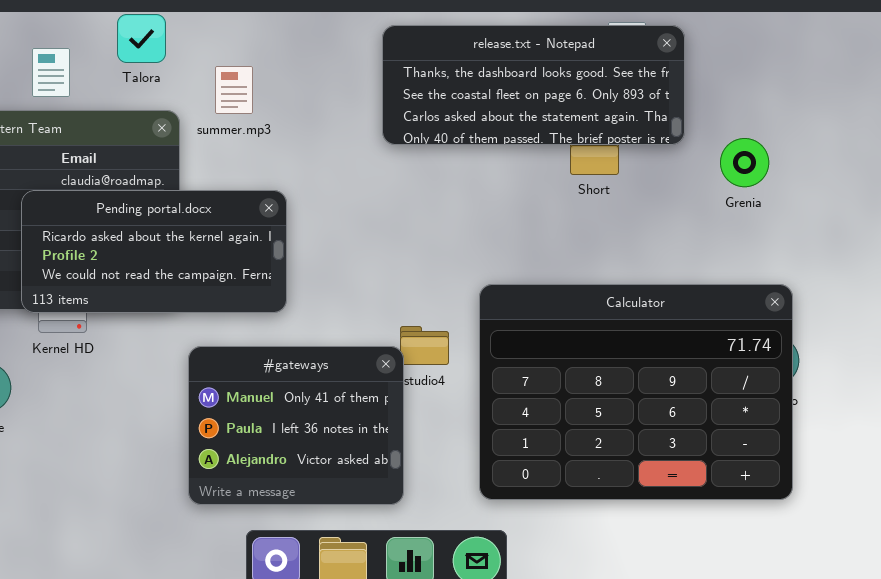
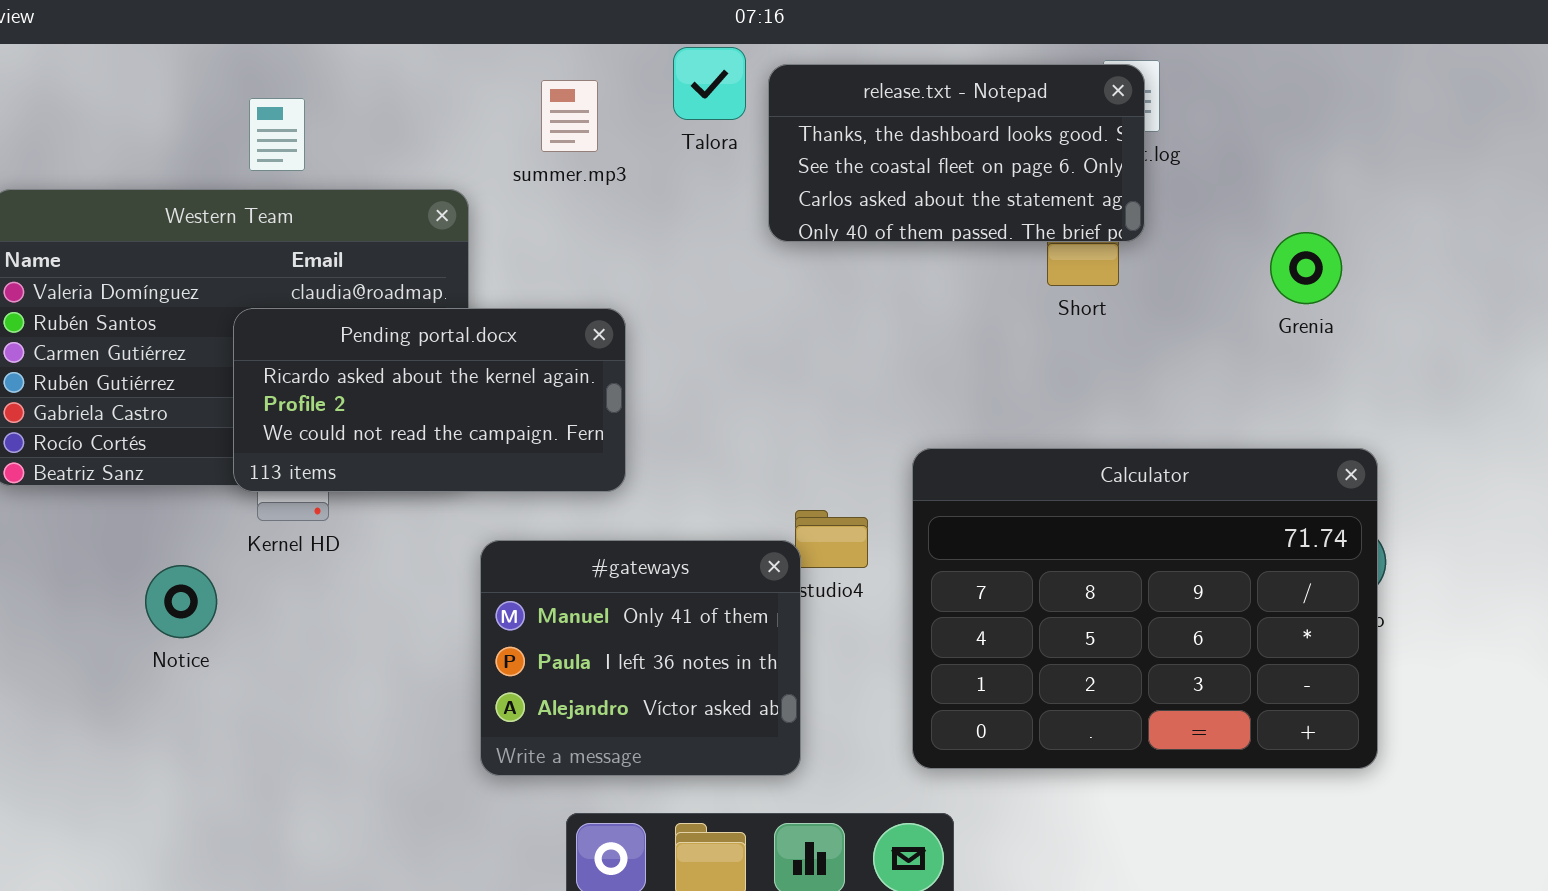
Talora: [117,14,166,63] -> [673,47,746,120], moved
release.txt - Notepad: [382,25,685,145] -> [768,64,1145,242], resized
summer.mp3: [215,66,253,114] -> [541,80,598,152], moved

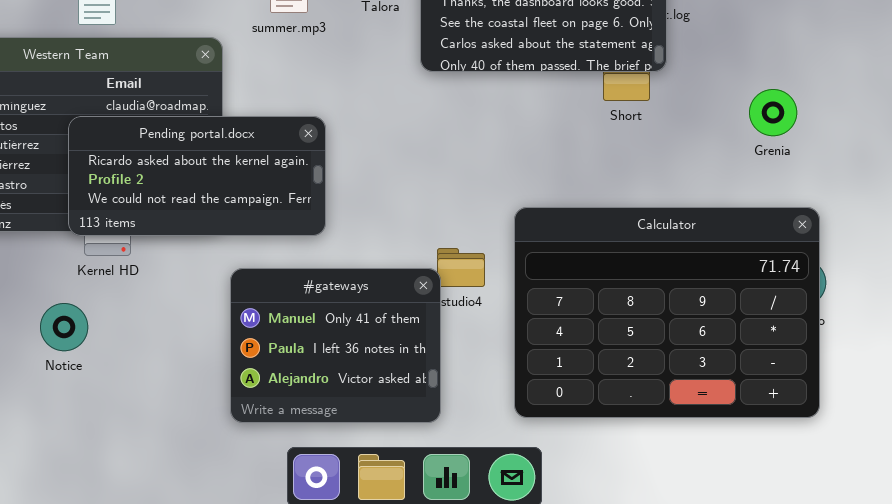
Grenia: [1270,232,1342,304] -> [749,89,797,136], moved
Notice: [145,565,217,638] -> [40,303,88,351], moved

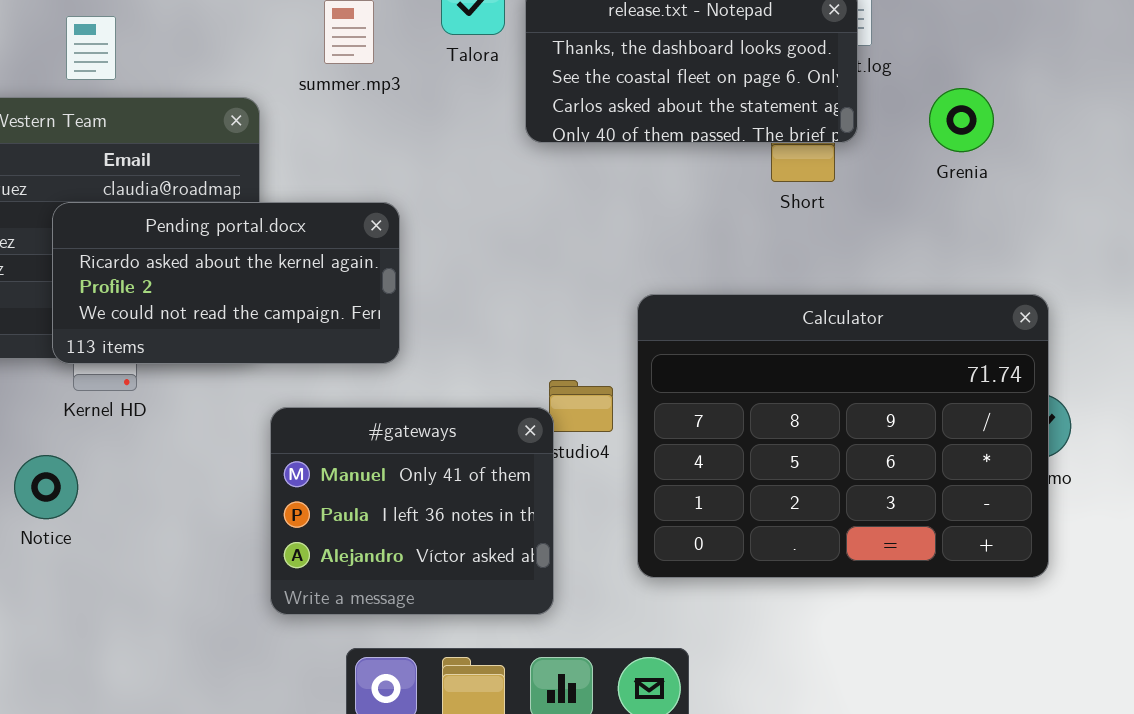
Grenia: [749,89,797,136] -> [929,88,994,152], moved
Calculator: [514,207,820,418] -> [637,294,1049,578], moved

